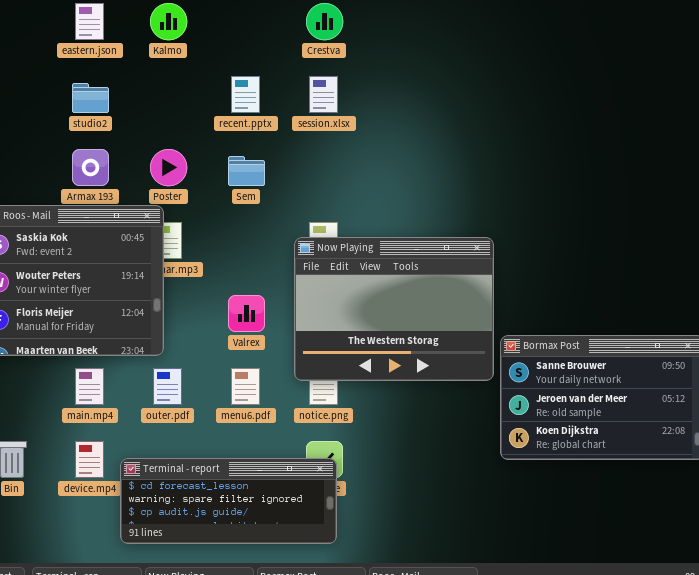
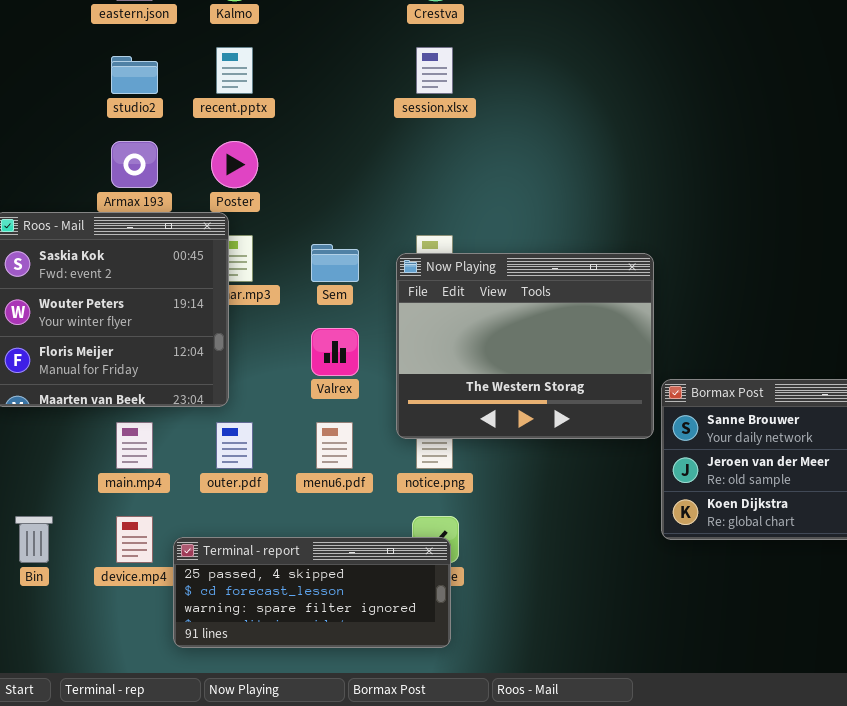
recent.pptx: [231,76,260,113] -> [216,47,253,94], moved
Sem: [228,156,265,186] -> [311,244,359,282], moved
Terminal - report: [120,458,337,544] -> [173,537,451,648], scrolled up 1 row

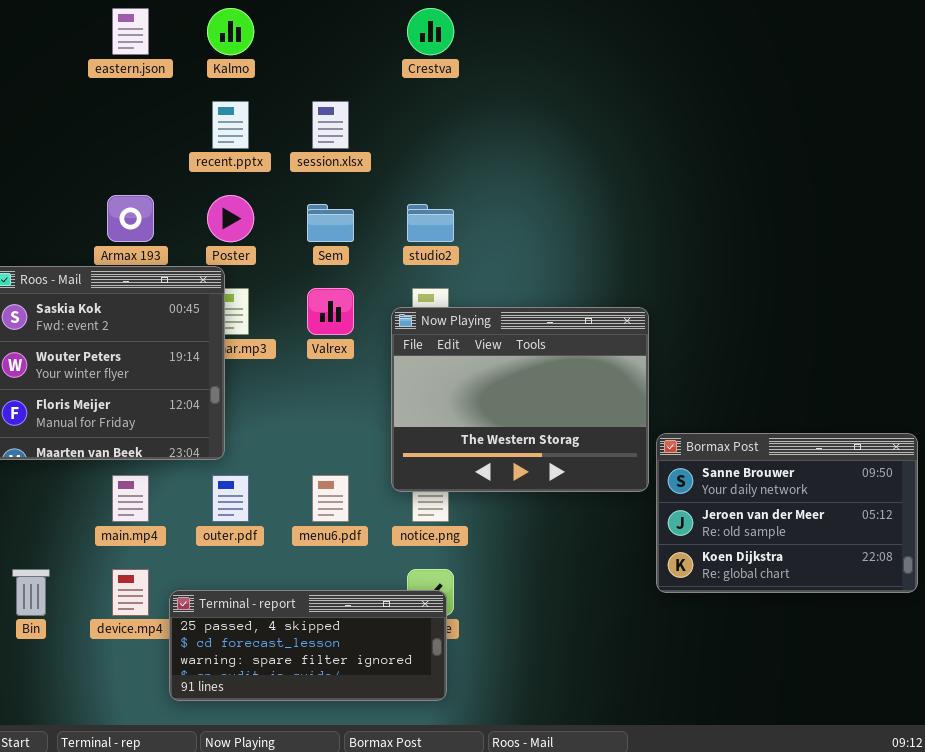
session.xlsx: [416,47,453,94] -> [312,101,349,149], moved
studio2: [111,56,158,94] -> [407,204,454,242], moved
Sem: [311,244,359,282] -> [307,204,354,242], moved
Valrex: [311,328,359,376] -> [307,288,354,335], moved

